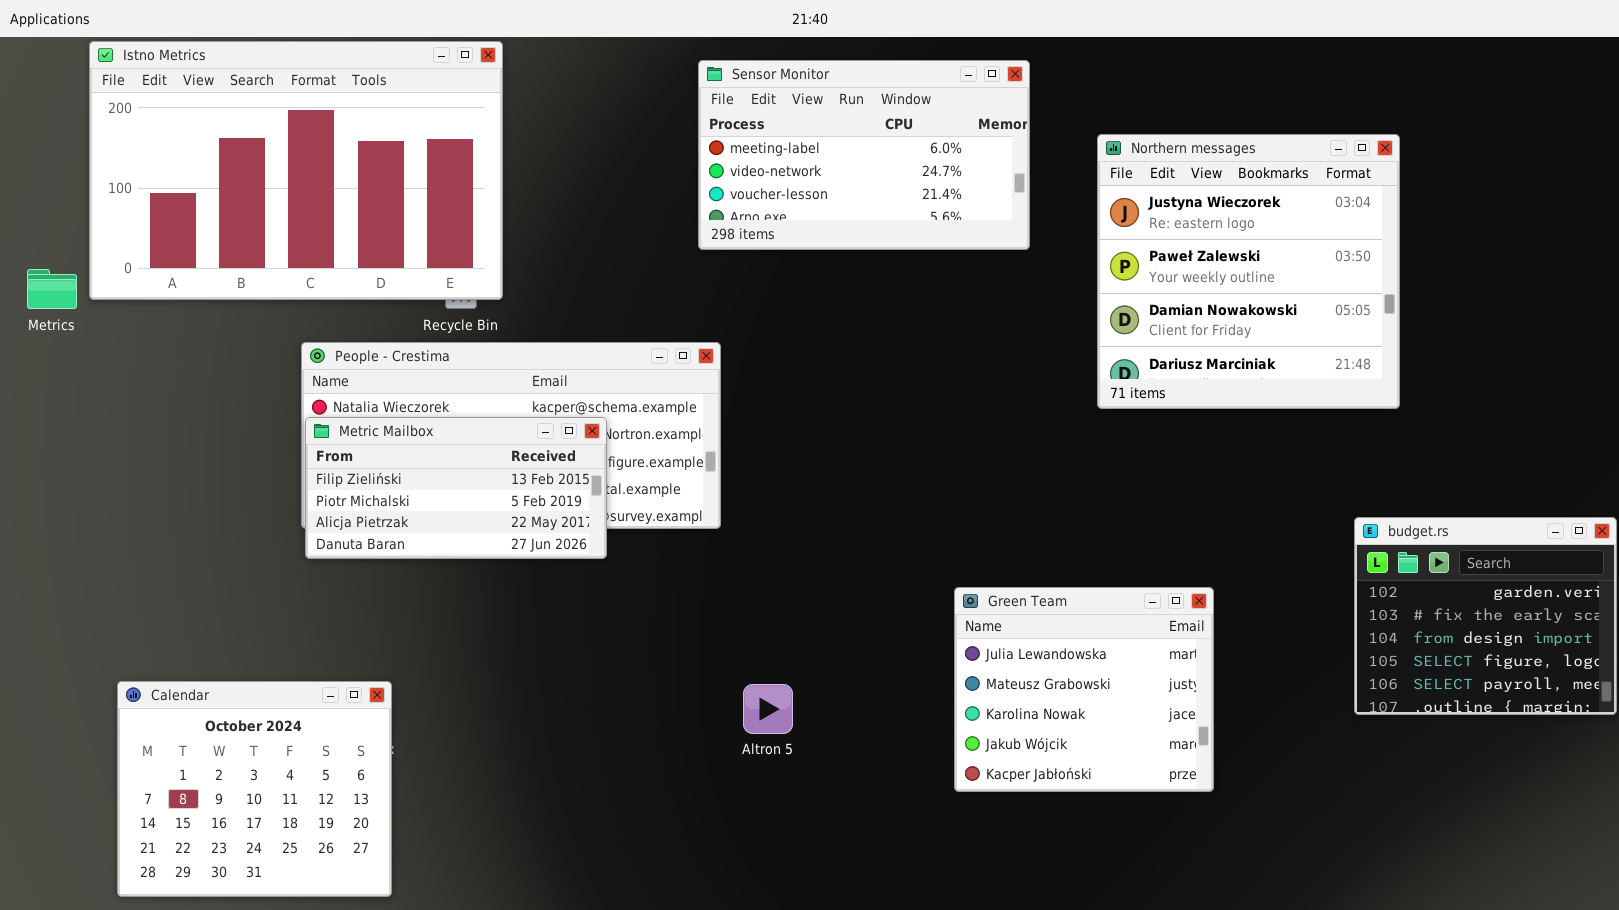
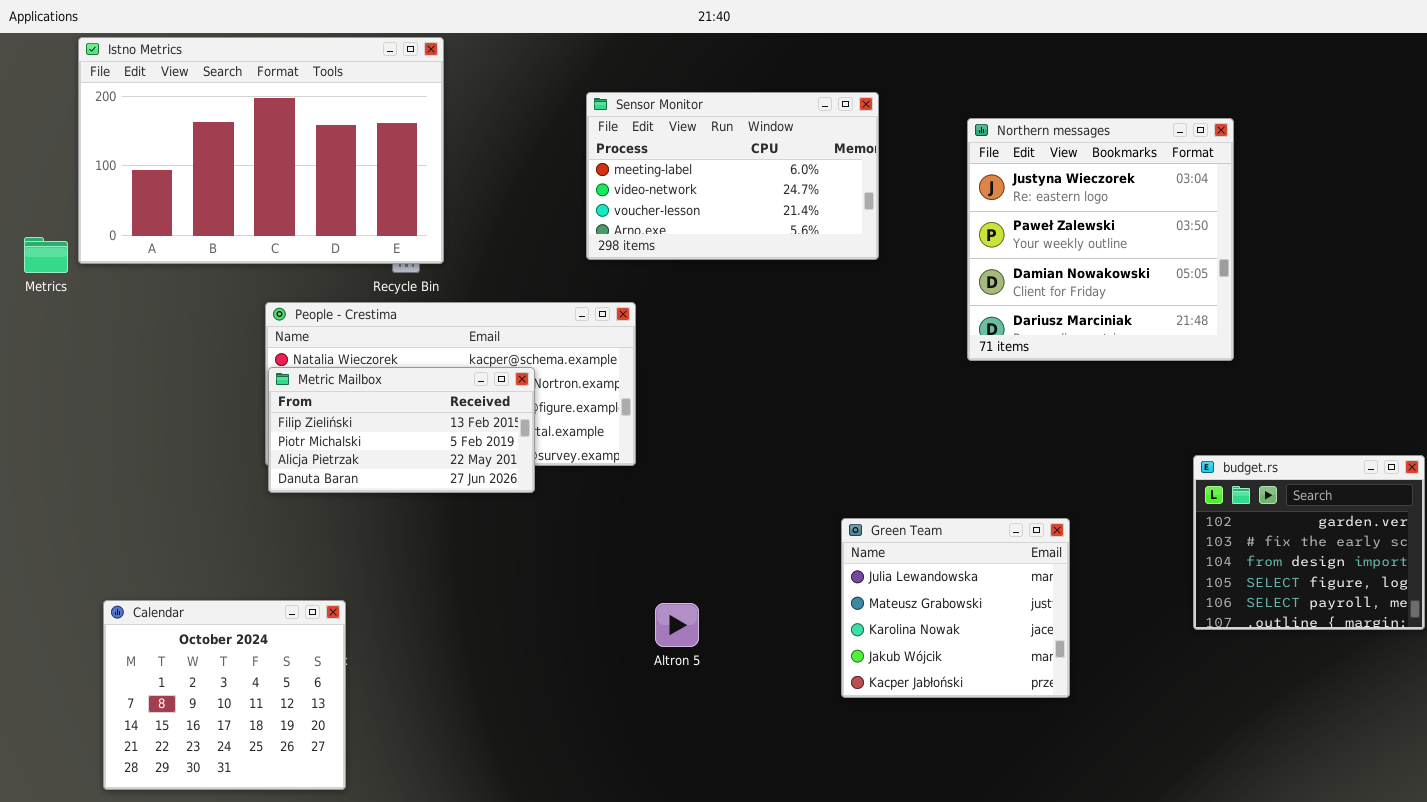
Sensor Monitor: [698,60,1030,250] -> [586,92,879,260], moved

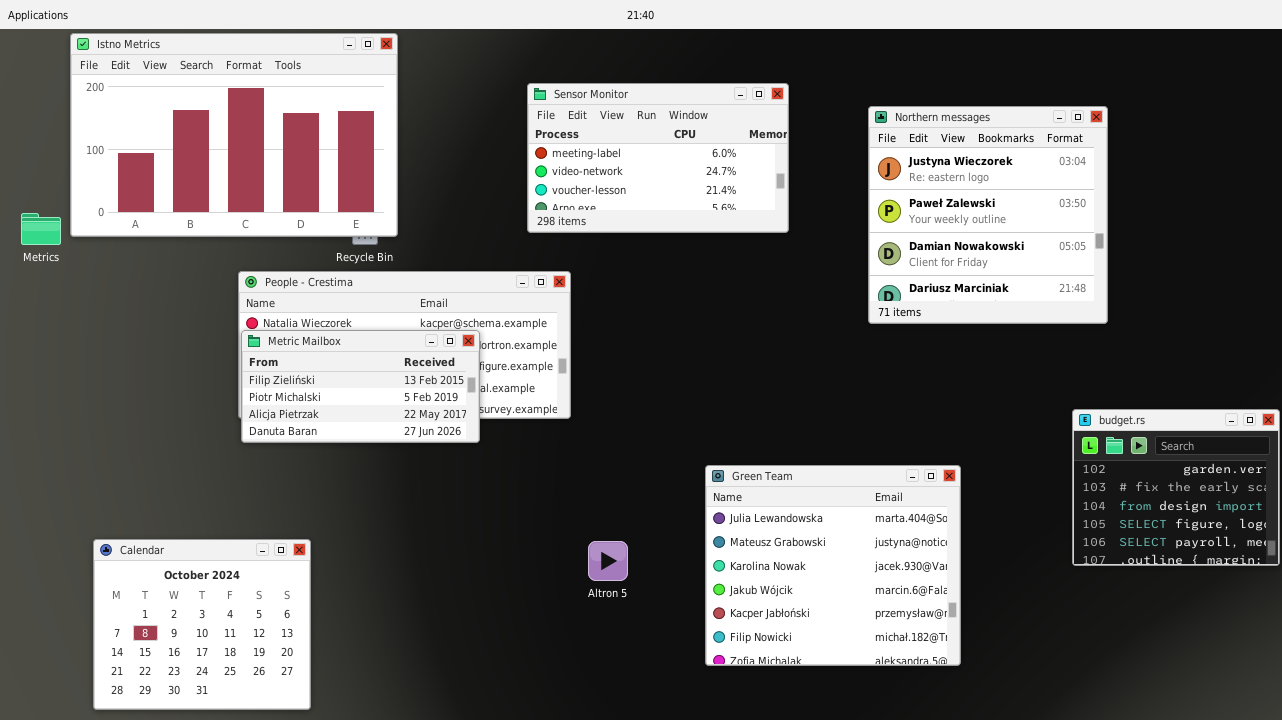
Green Team: [841,518,1070,698] -> [705,465,961,666], resized

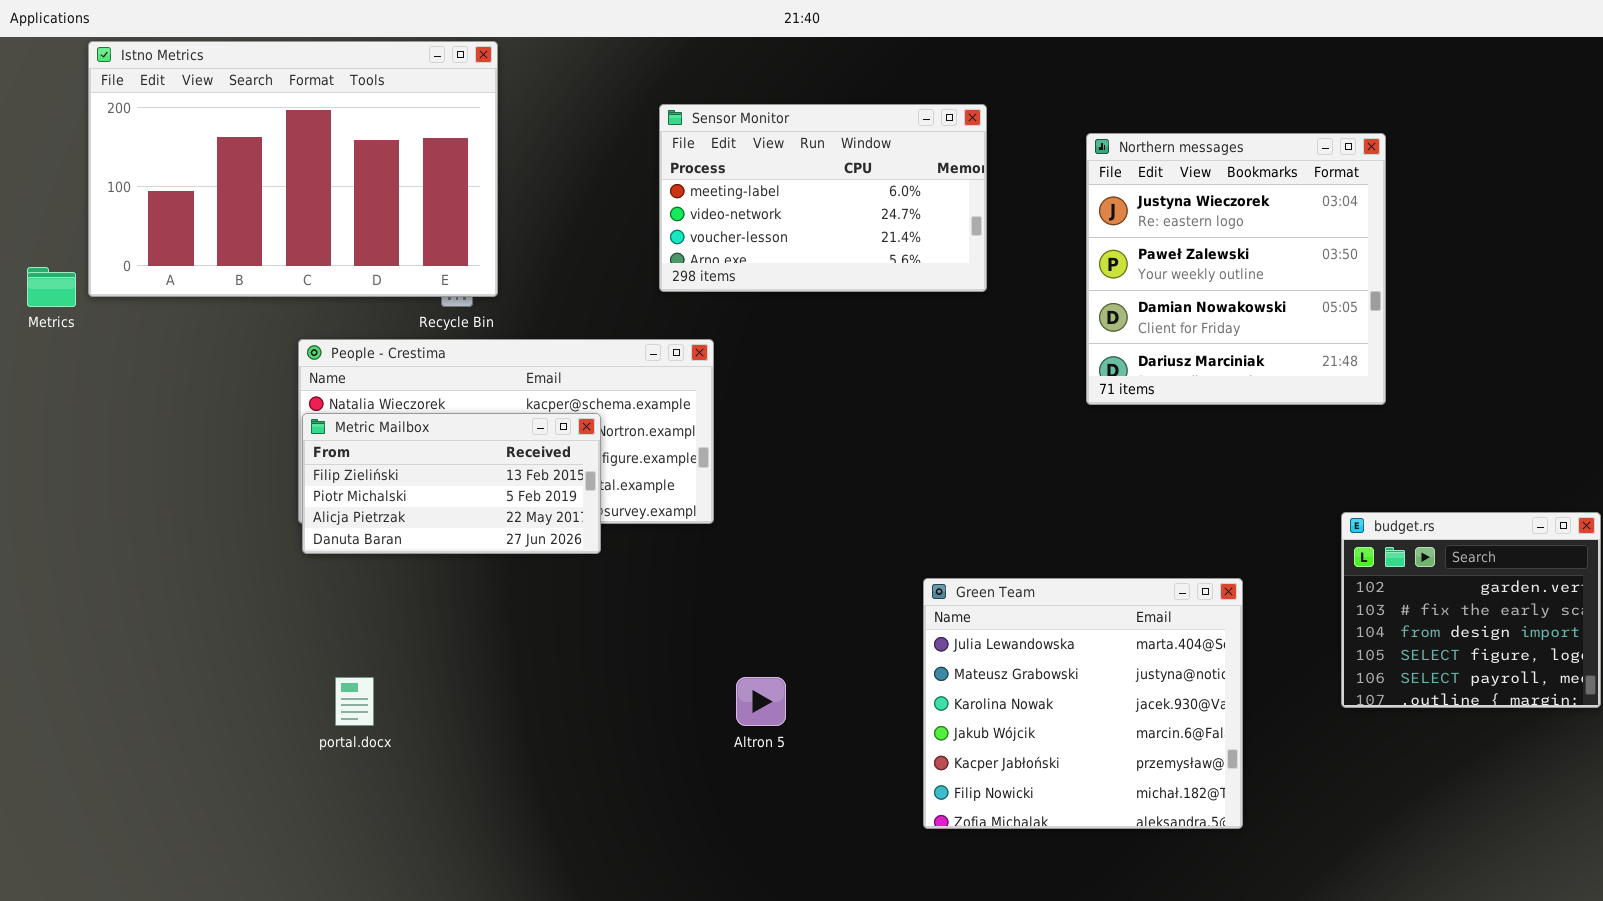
Green Team: [705,465,961,666] -> [923,578,1243,829], moved
Calendar: [93,539,311,710] -> none, closed

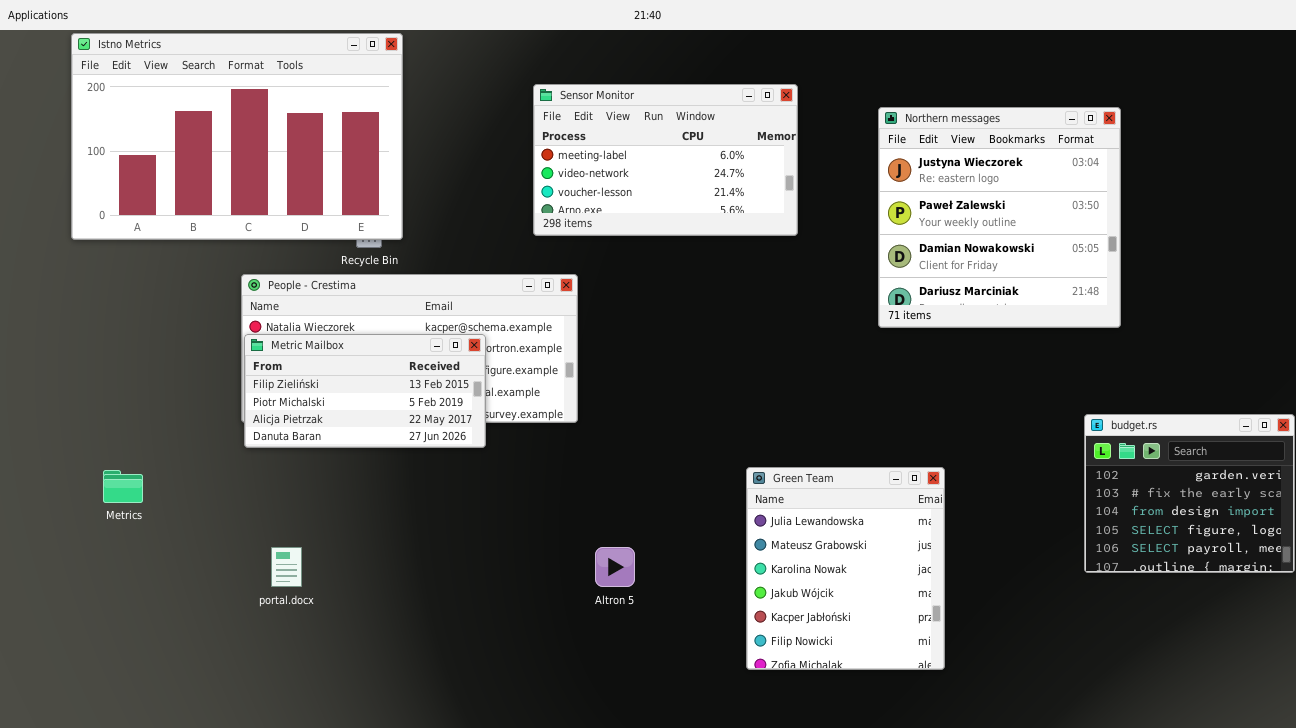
Metrics: [27,267,76,307] -> [103,470,143,503], moved
Green Team: [923,578,1243,829] -> [746,467,945,670], resized

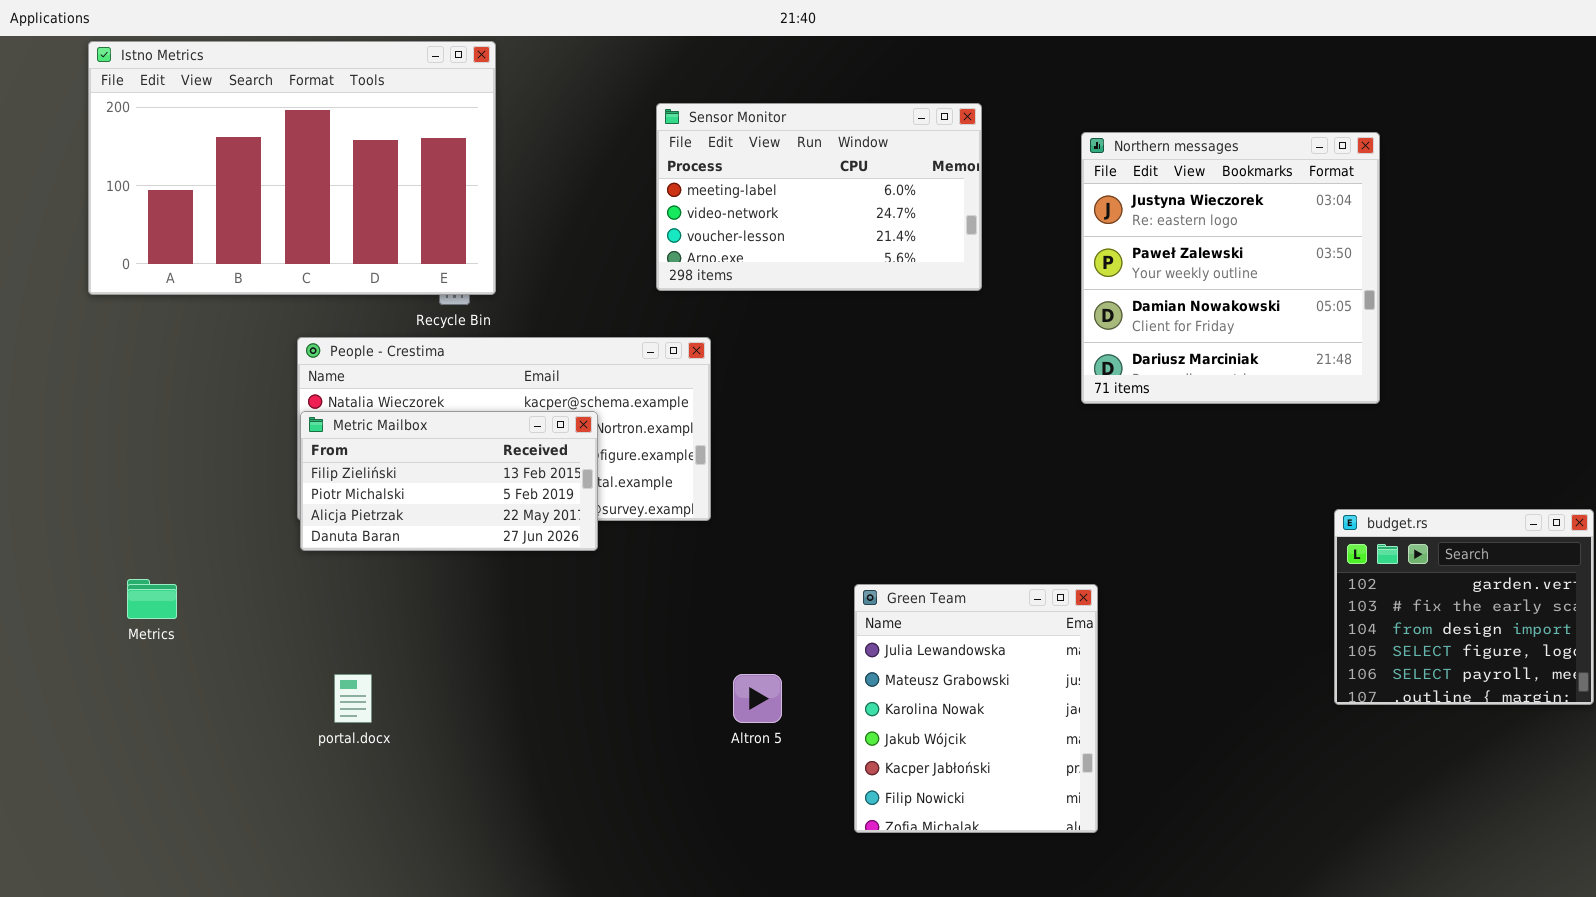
Green Team: [746,467,945,670] -> [854,584,1098,833], moved

